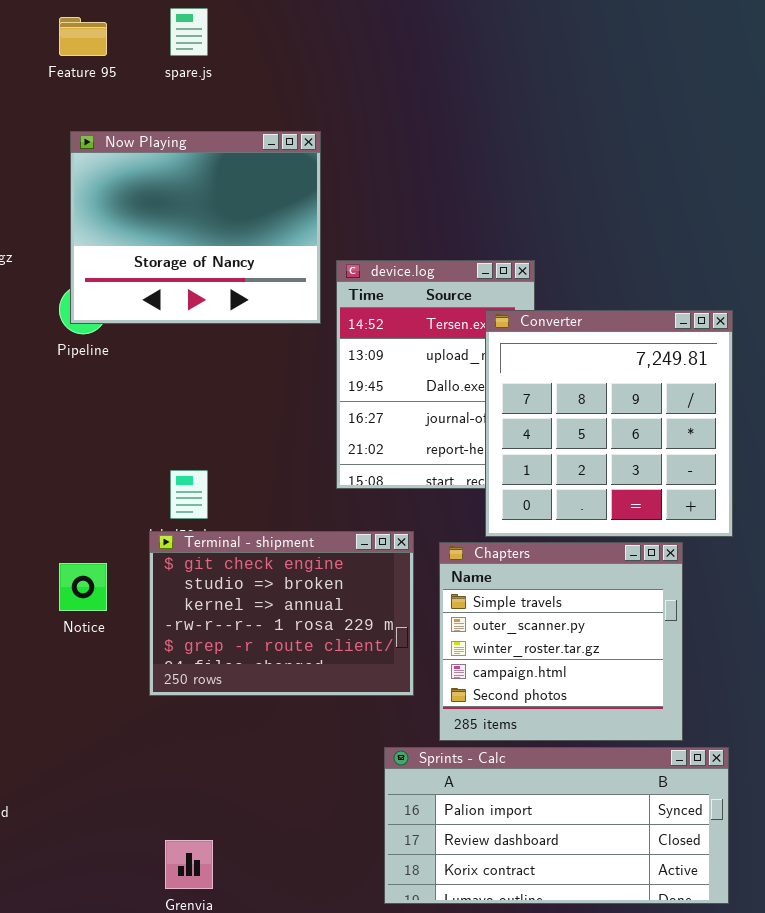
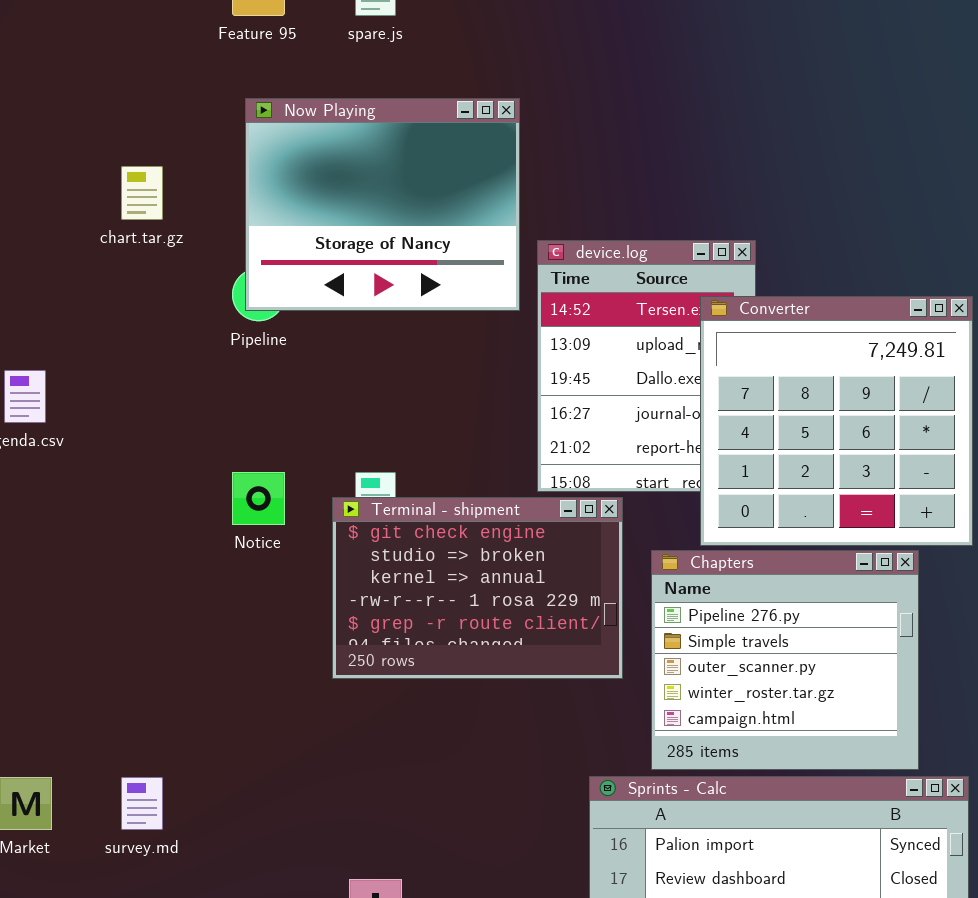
Terminal - shipment: [149,531,414,696] -> [332,497,623,679], moved
Chapters: [439,542,683,741] -> [651,550,919,770], scrolled up 1 row
Notice: [59,563,107,611] -> [232,472,285,525], moved

